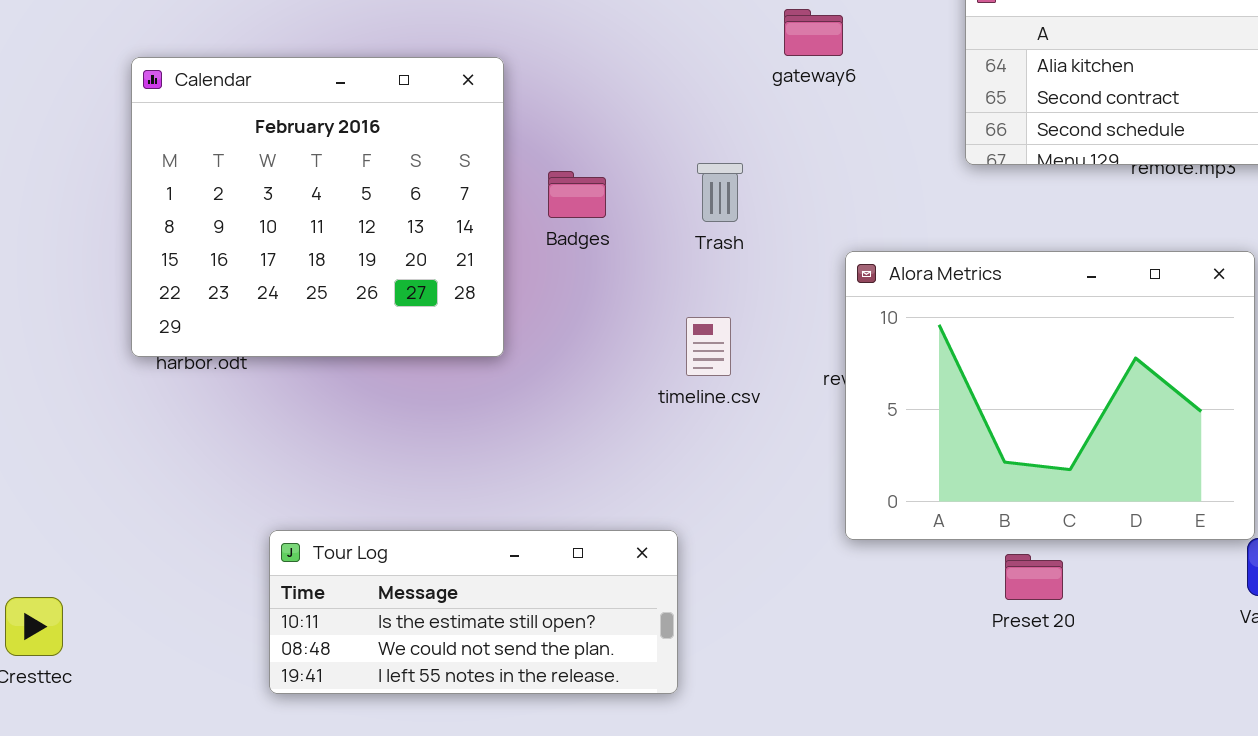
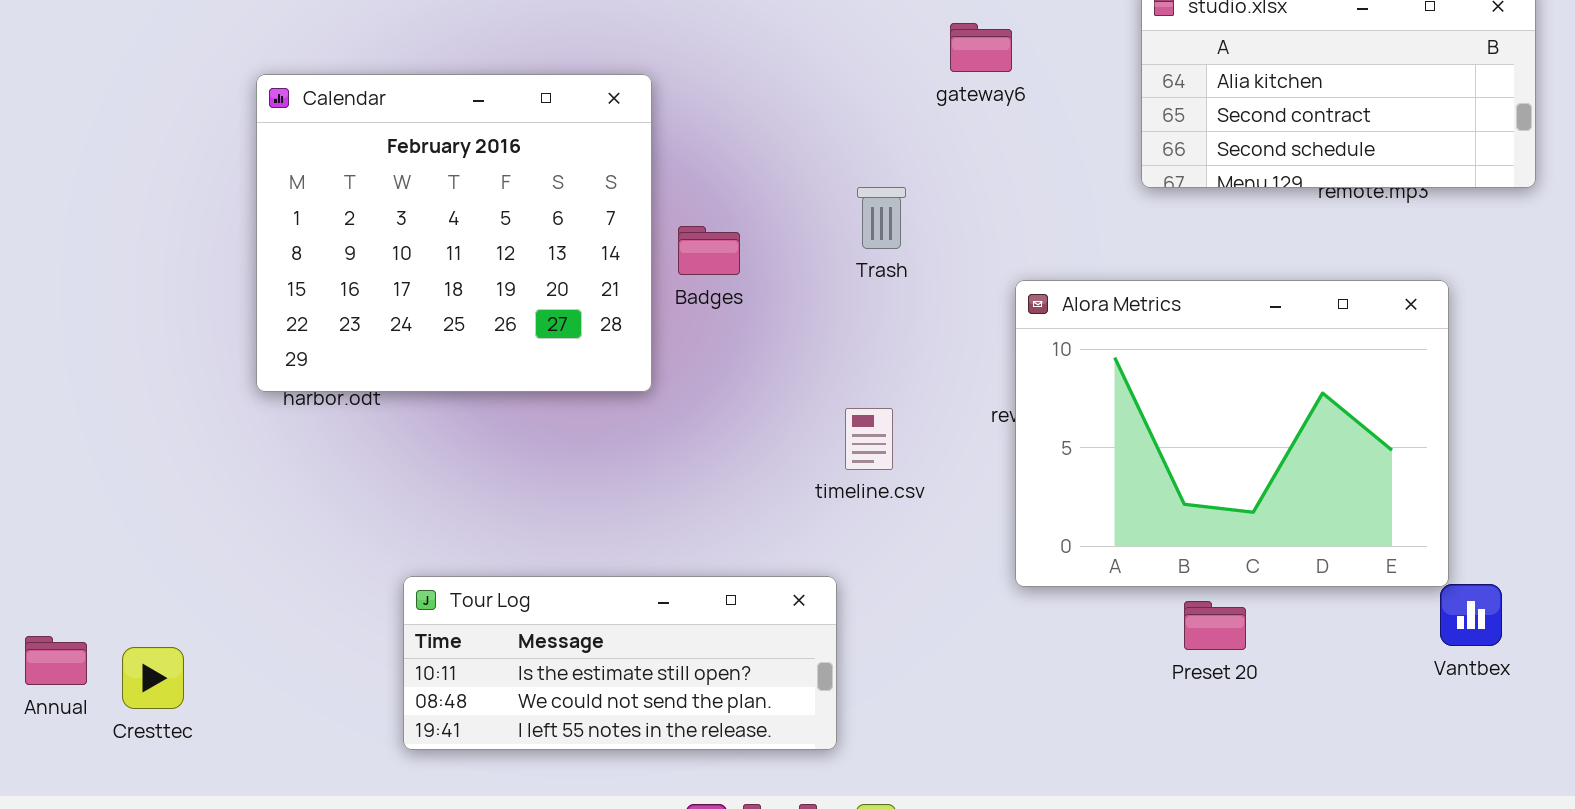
Badges: [548,171,606,218] -> [678,226,740,275], moved
timeline.csv: [686,317,731,376] -> [845,408,893,470], moved

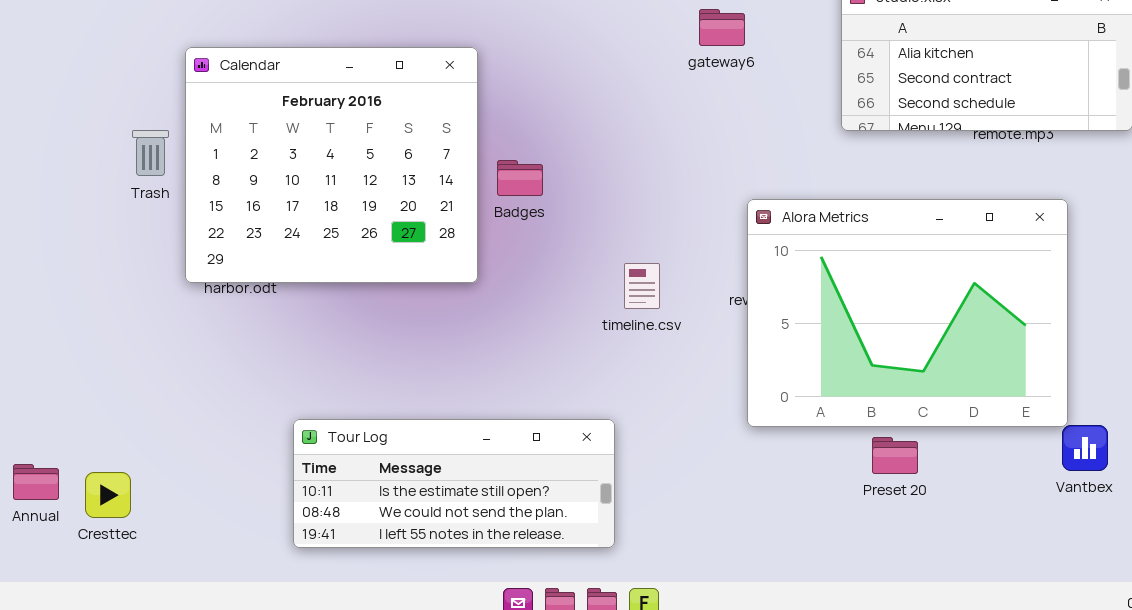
Trash: [857,187,906,249] -> [132,130,169,176], moved
timeline.csv: [845,408,893,470] -> [624,263,660,309], moved

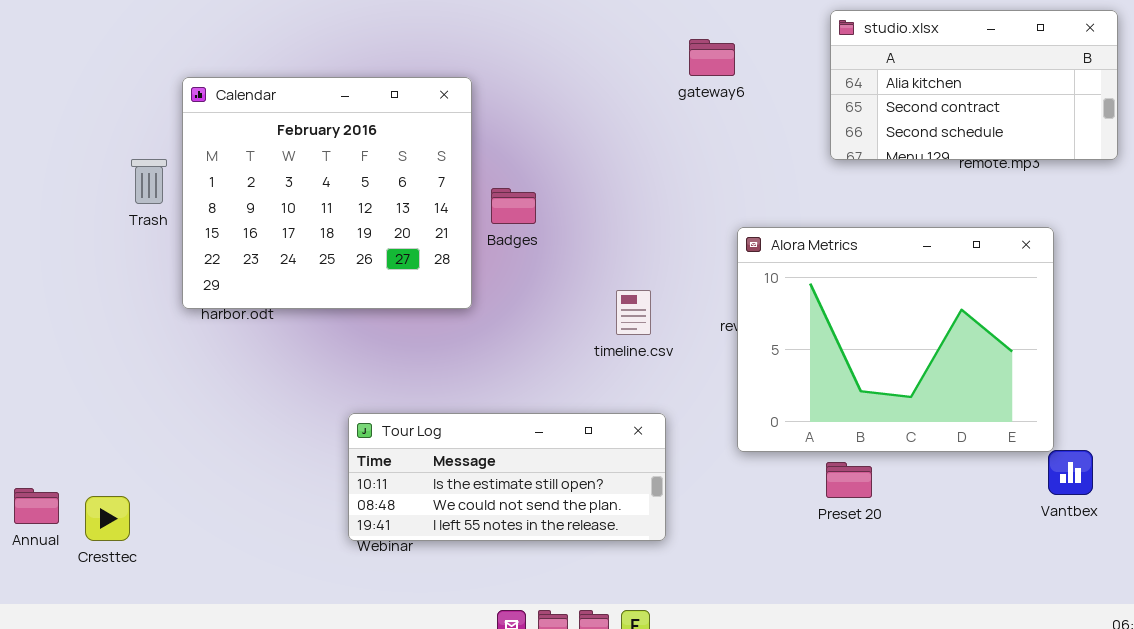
Tour Log: [293,419,615,548] -> [348,413,666,541], moved
Preset 20: [872,437,918,474] -> [826,462,872,498], moved

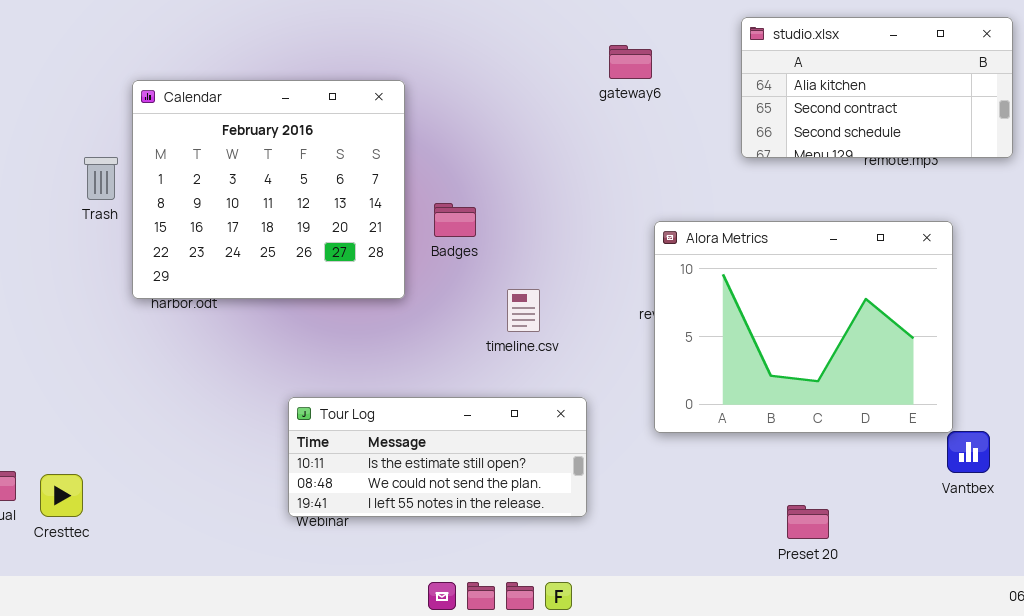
Badges: [491,188,536,224] -> [434,203,476,237], moved
timeline.csv: [616,290,651,335] -> [507,289,540,332], moved
Preset 20: [826,462,872,498] -> [787,505,829,539], moved

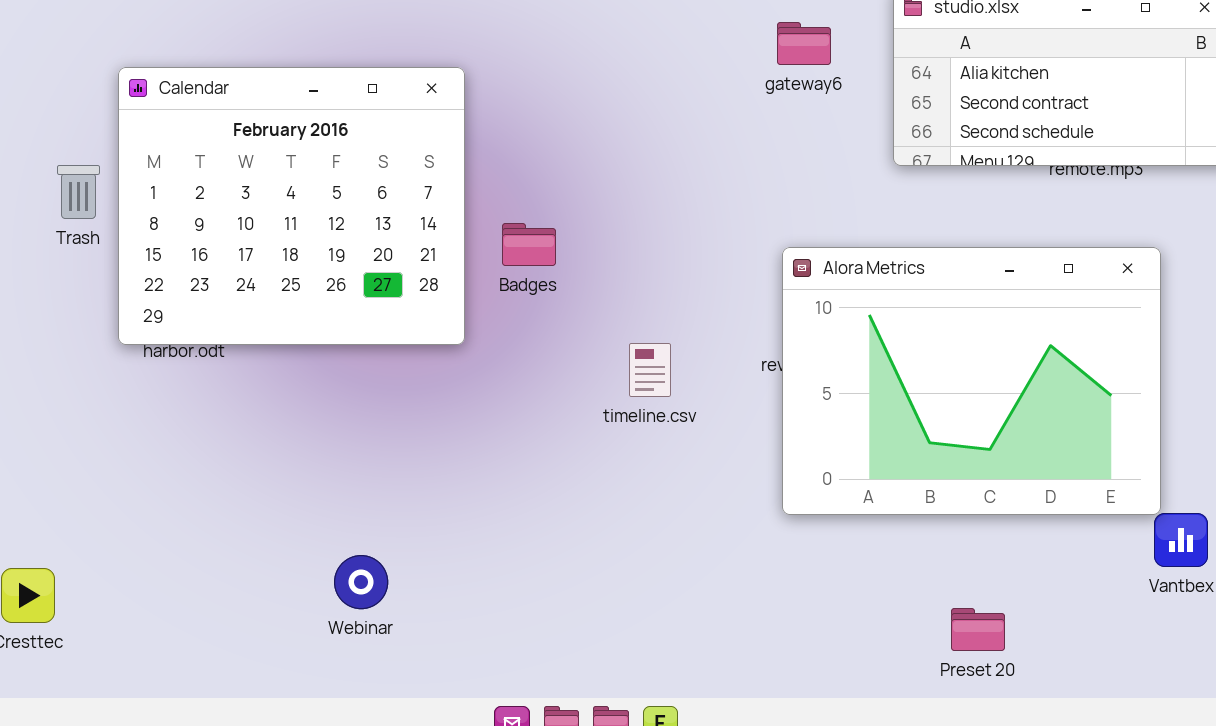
gateway6: [609,45,652,79] -> [777,22,831,65], moved
timeline.csv: [507,289,540,332] -> [629,343,671,397], moved
Tour Log: [288,397,587,517] -> none, closed

